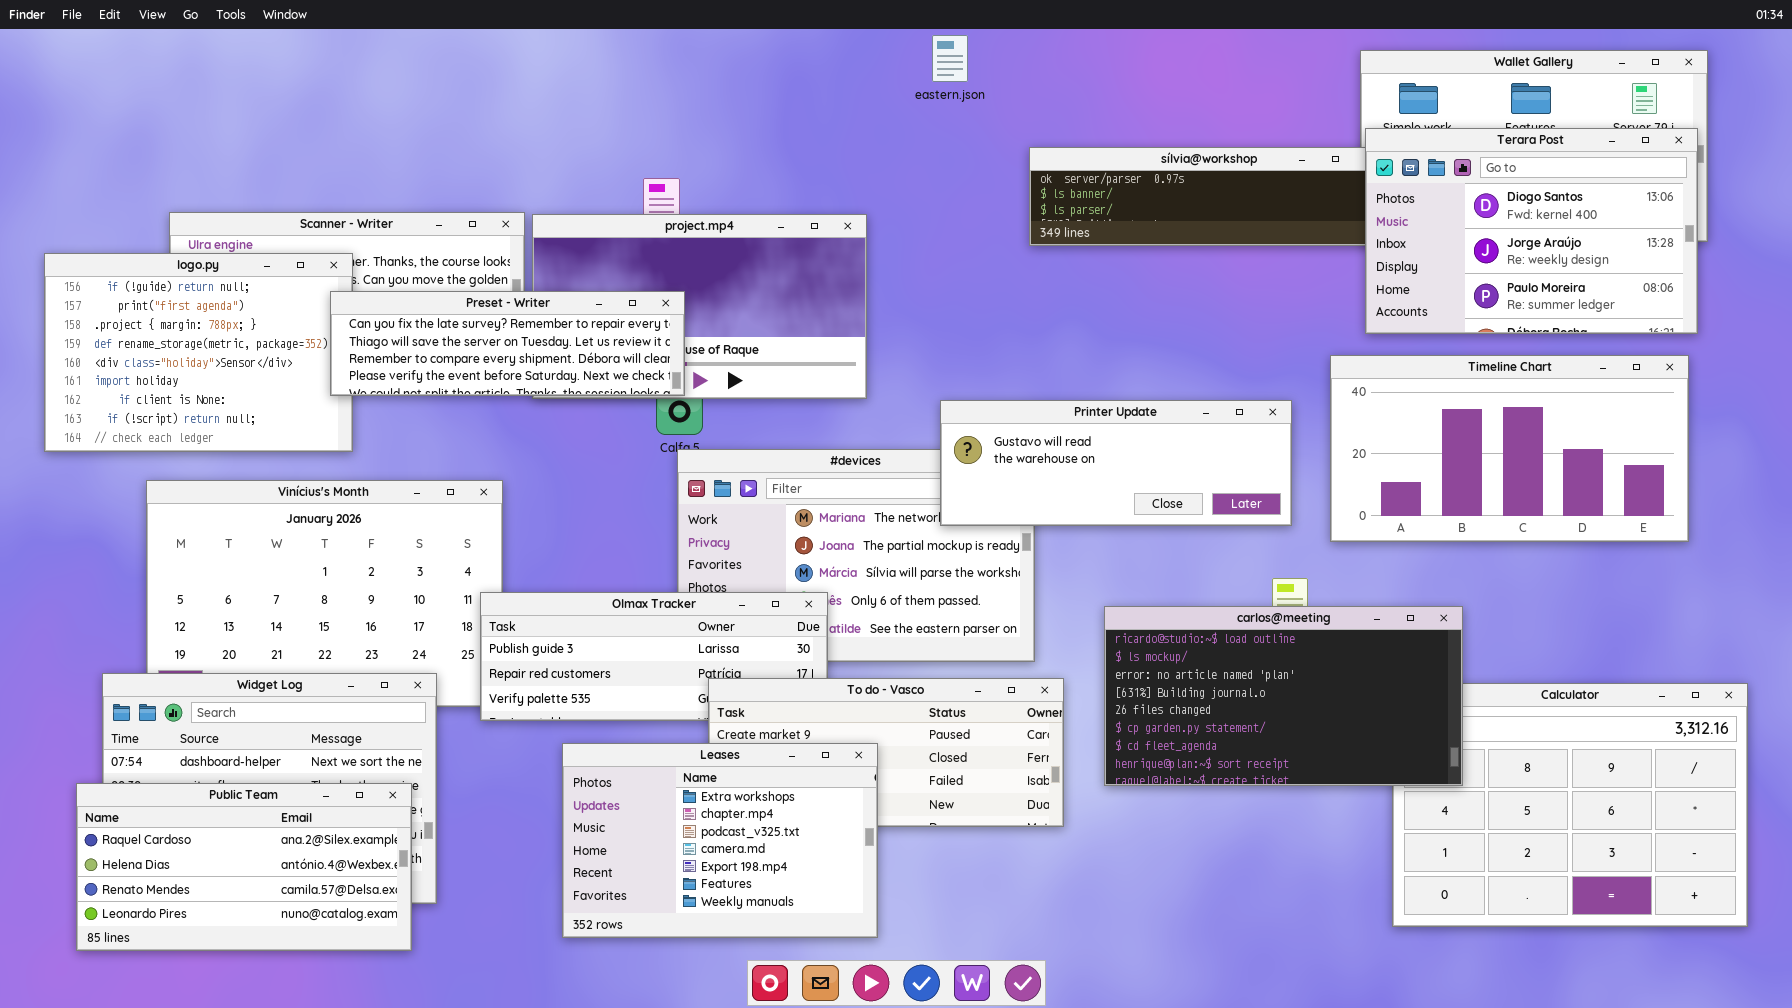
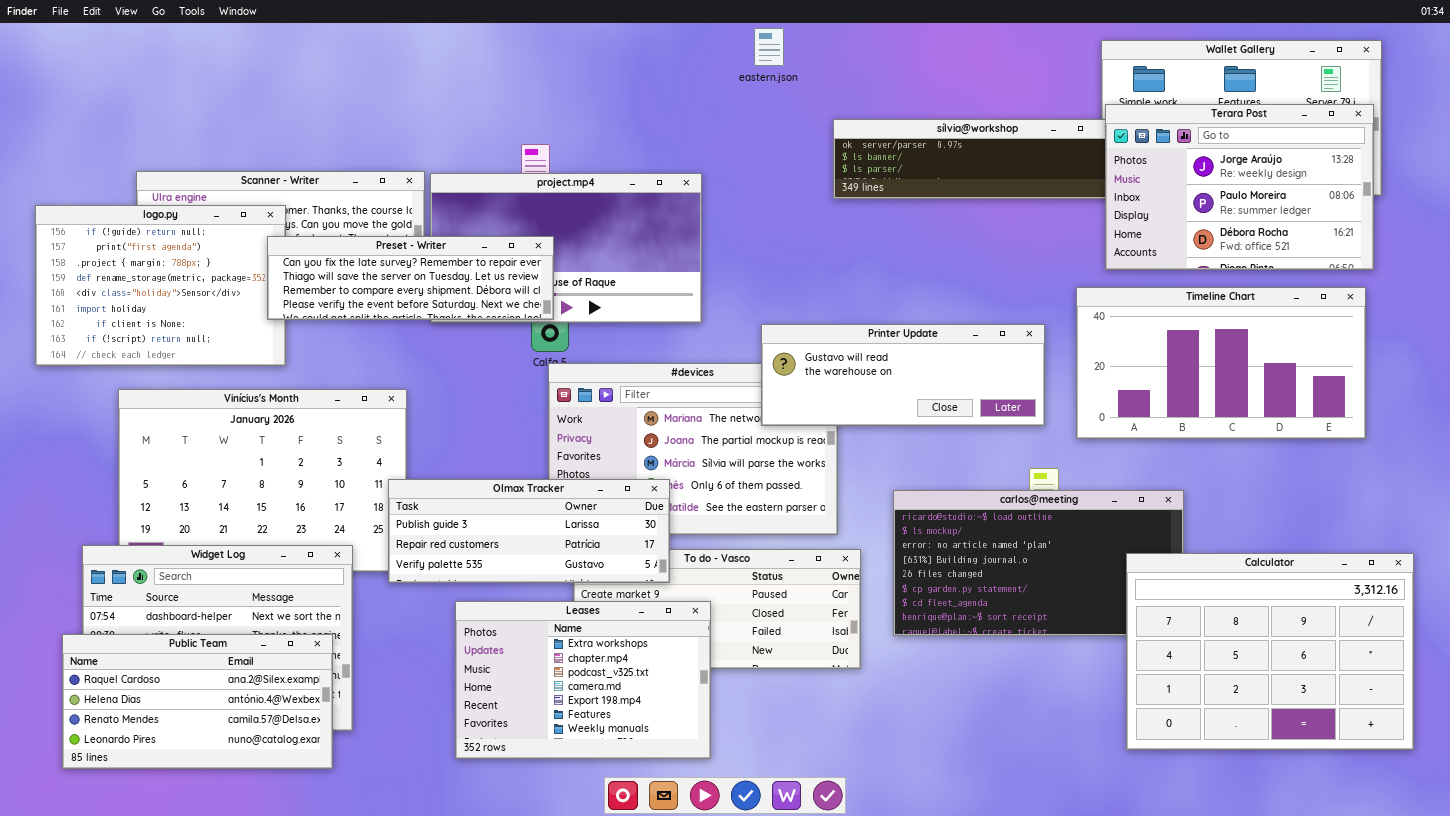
Terara Post: [1365,128,1698,334] -> [1105,104,1374,270], scrolled down 1 row
Olmax Tracker: [480,592,828,721] -> [388,479,670,583], raised
Calculator: [1392,683,1748,927] -> [1126,553,1414,750], raised

